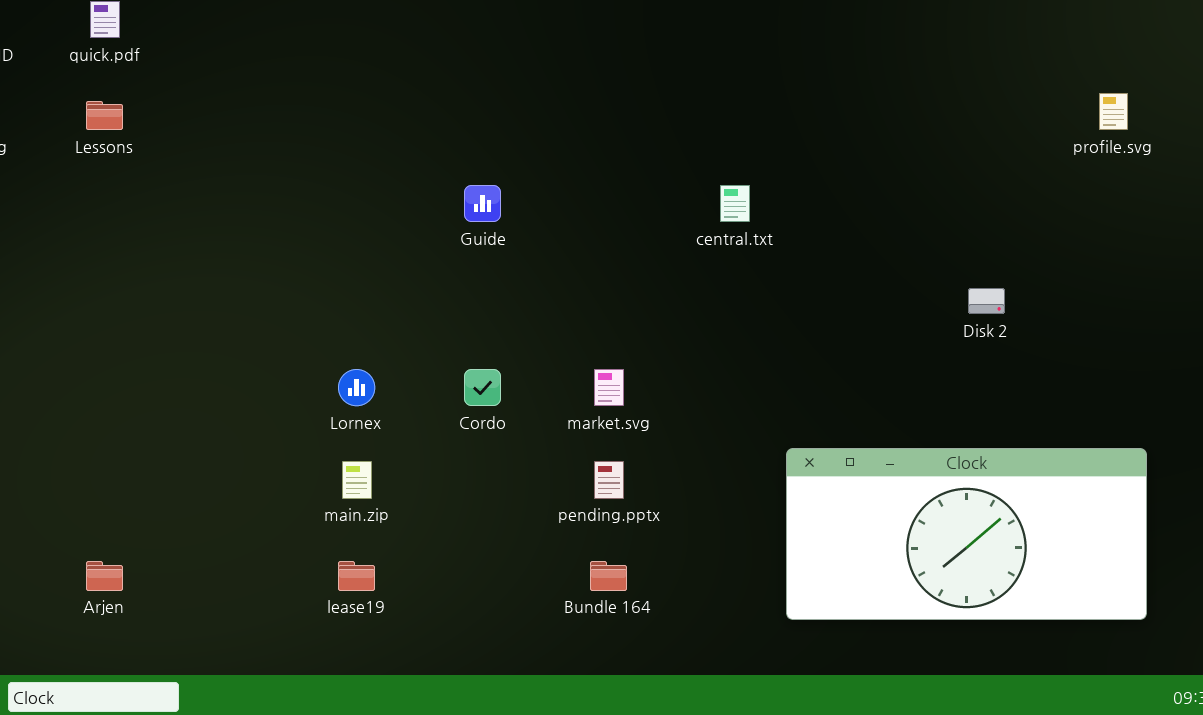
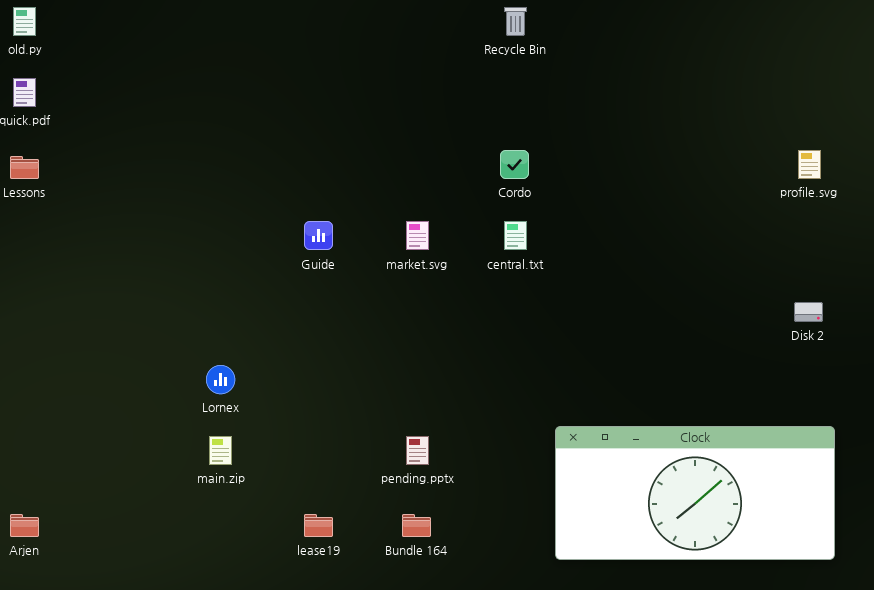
Disk 2: [968,288,1005,314] -> [794,302,823,322], moved
Cordo: [464,369,501,406] -> [500,150,529,179], moved
market.svg: [594,369,624,406] -> [406,221,429,250], moved
lease19: [338,561,375,591] -> [304,514,333,537], moved

